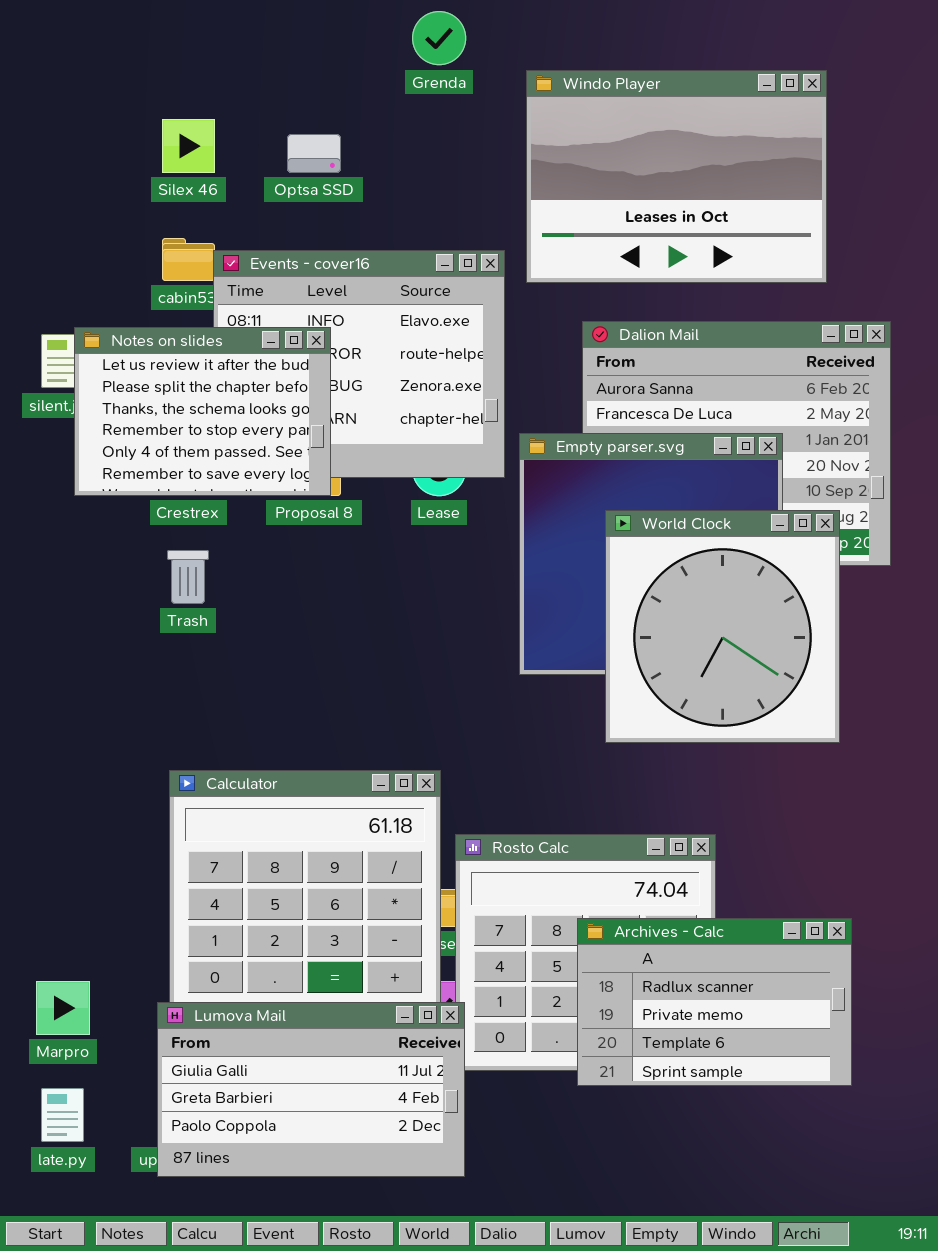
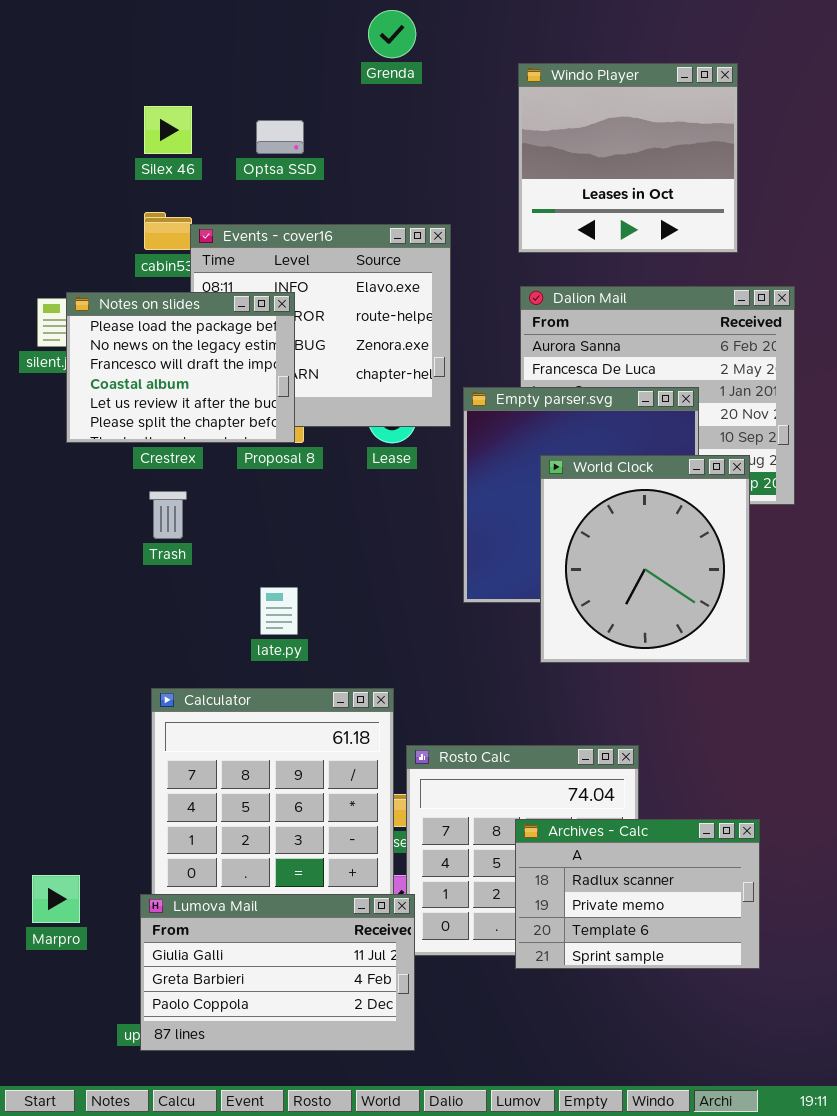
Windo Player: [526,70,827,283] -> [518,63,738,253], resized
Notes on slides: [74,327,331,496] -> [66,292,295,443], scrolled up 4 rows
late.py: [41,1088,84,1142] -> [260,587,298,635], moved

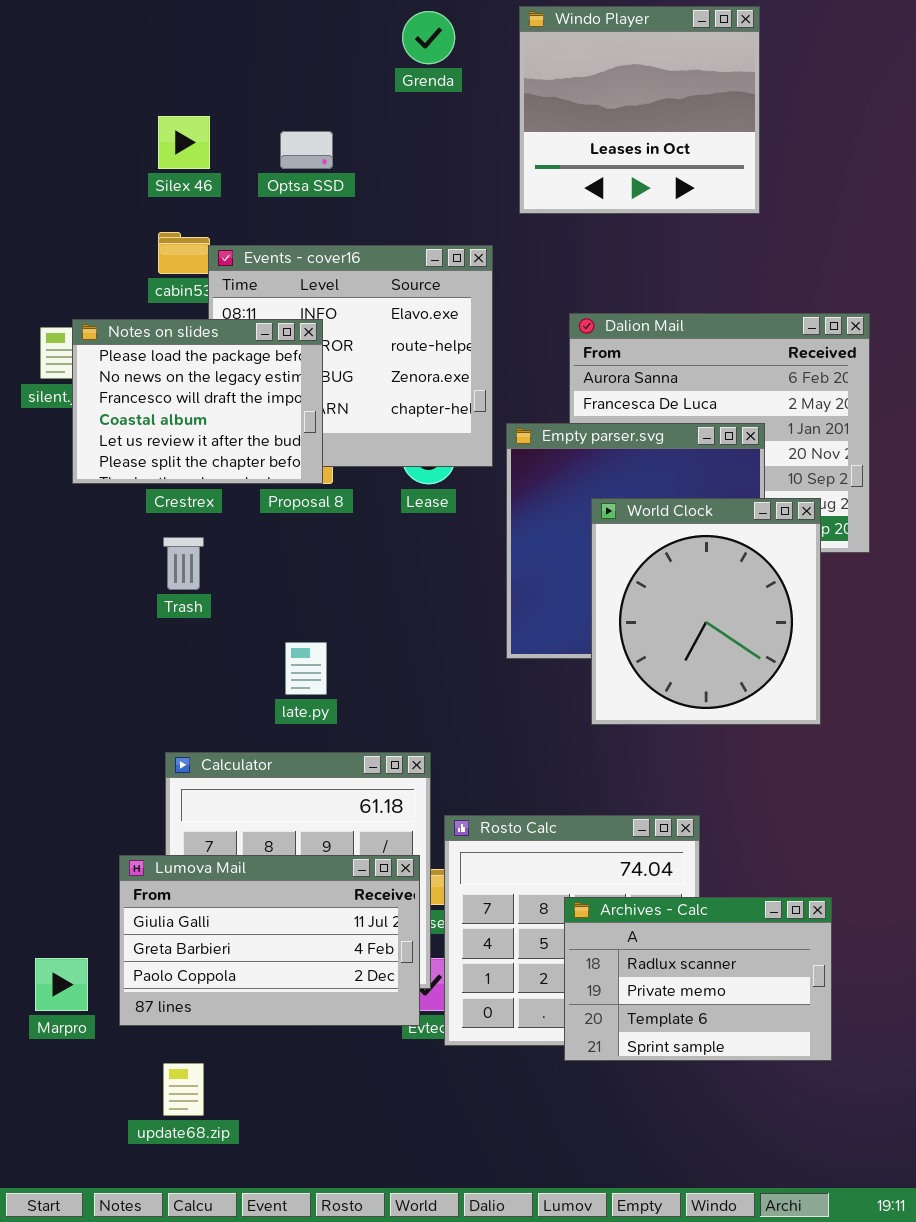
Windo Player: [518,63,738,253] -> [519,6,760,214], moved
Lumova Mail: [140,894,415,1051] -> [119,855,420,1026], moved

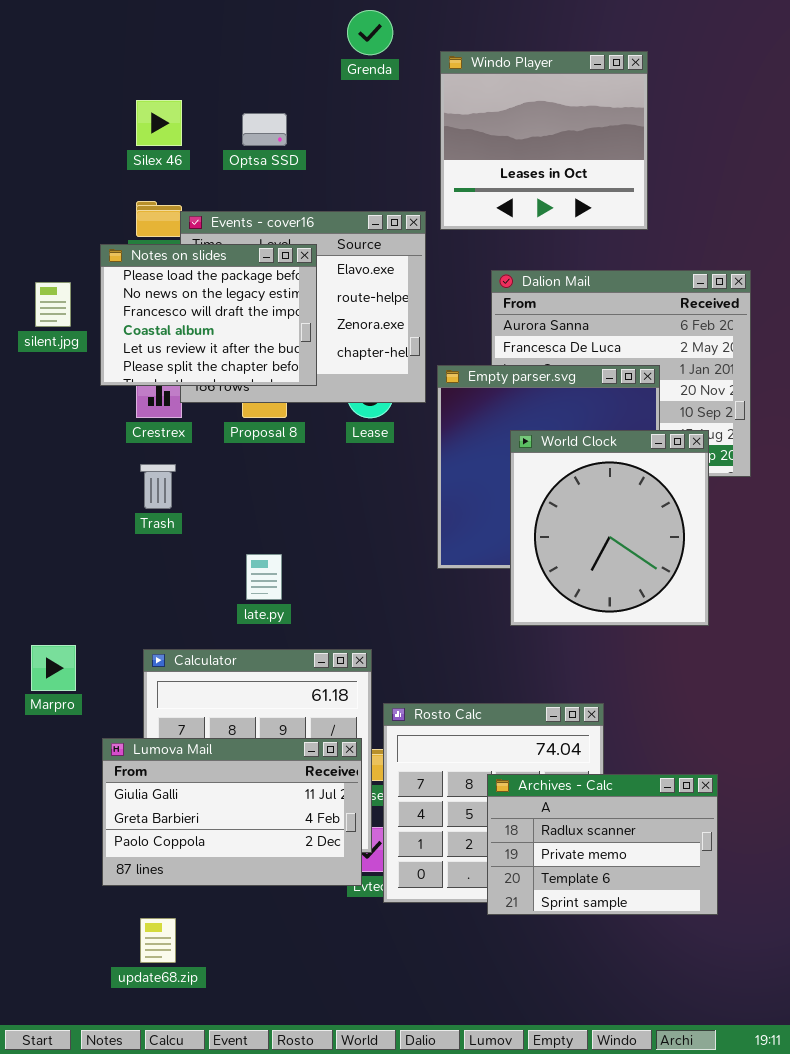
Windo Player: [519,6,760,214] -> [440,51,648,230], moved
Notes on slides: [72,319,323,484] -> [100,244,317,386], moved
Marpro: [35,958,88,1011] -> [31,645,76,691], moved

